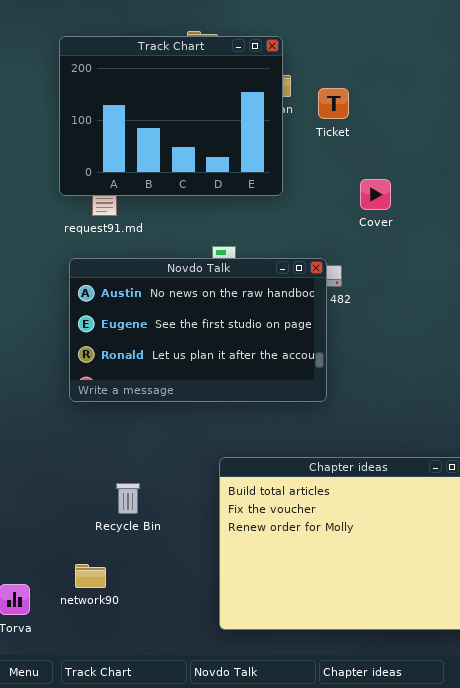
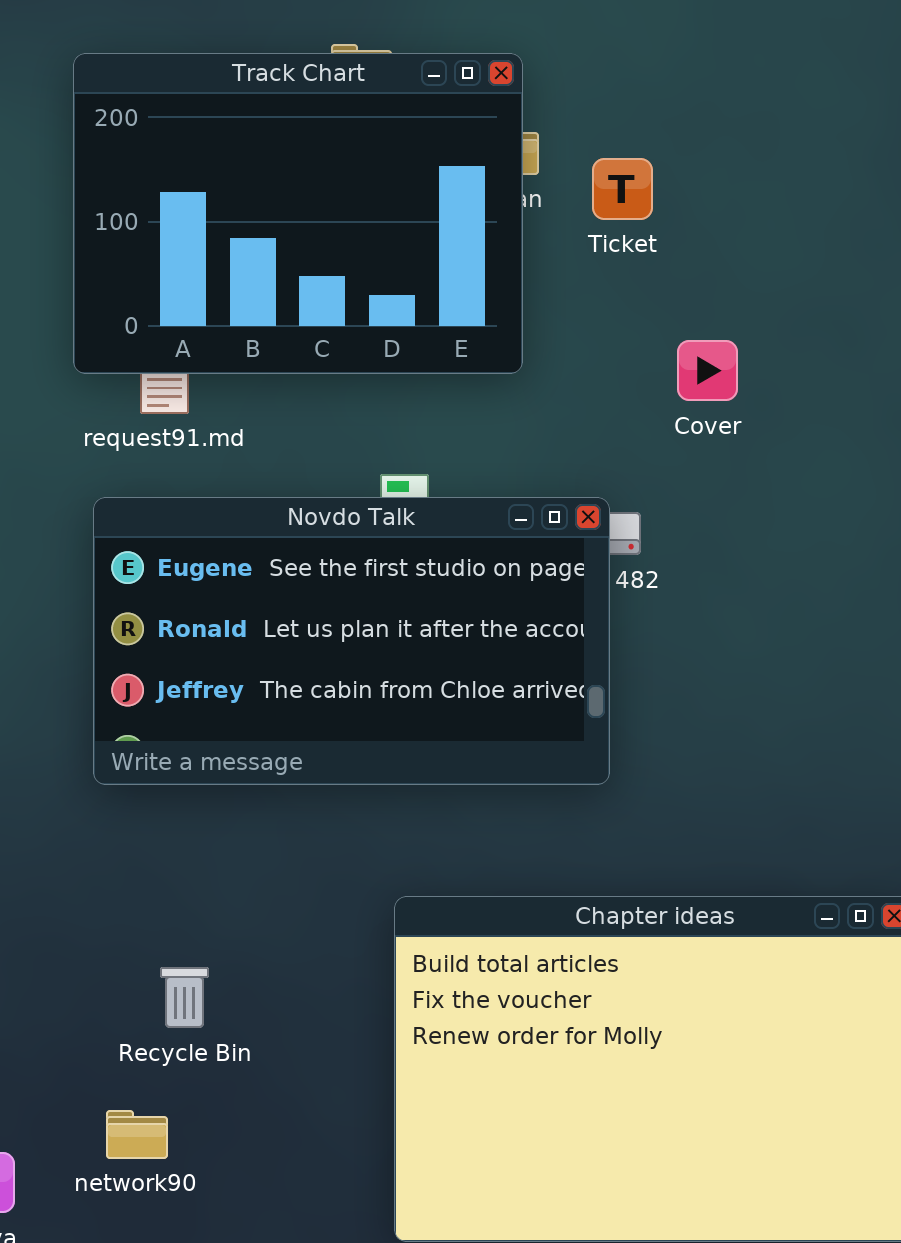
Novdo Talk: [69,258,327,402] -> [93,497,610,785], scrolled down 1 row
Recycle Bin: [116,483,140,514] -> [160,967,209,1028], moved

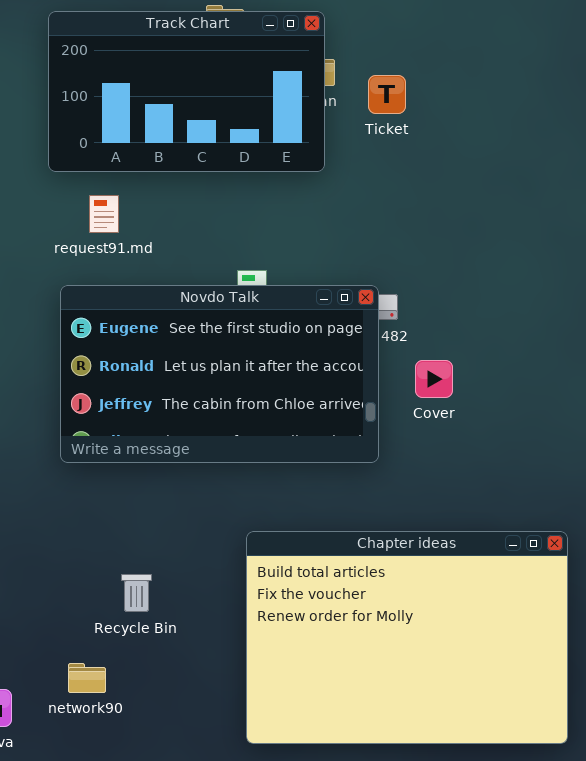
Track Chart: [73,53,523,374] -> [48,11,325,172], resized
Cover: [677,340,738,401] -> [415,360,453,398], moved
Recycle Bin: [160,967,209,1028] -> [121,574,152,612], moved

